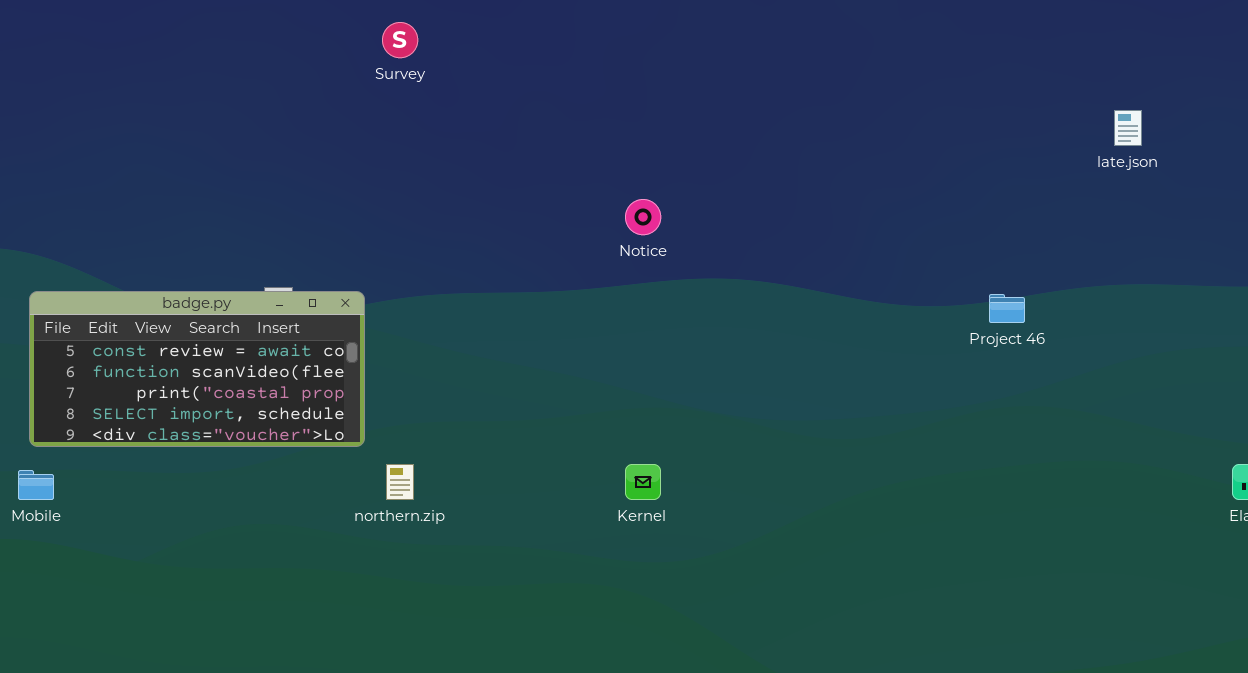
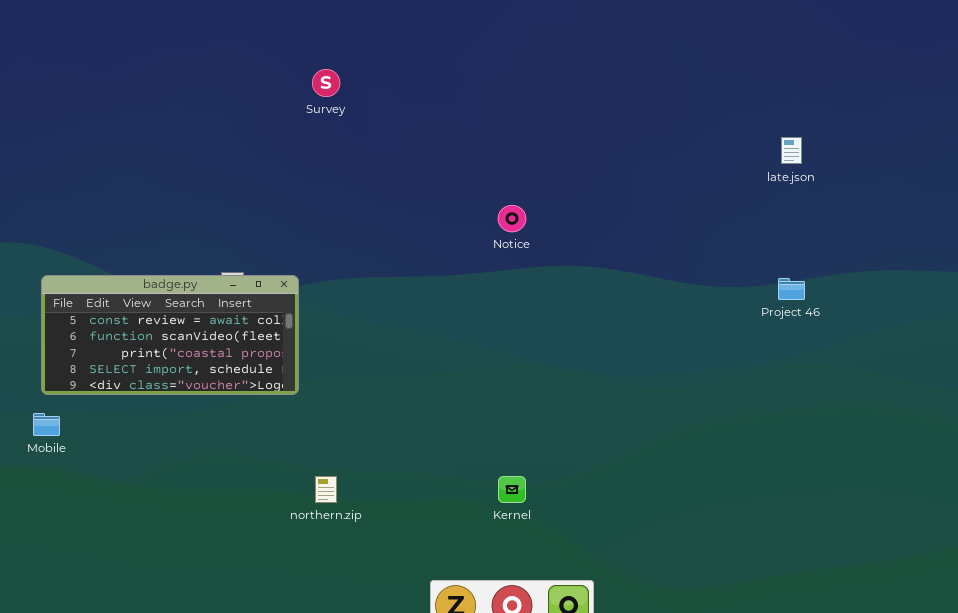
late.json: [1114,110,1142,146] -> [781,137,802,164], moved
northern.zip: [386,464,414,500] -> [315,476,337,503], moved
Kernel: [625,464,661,500] -> [498,476,526,503], moved

